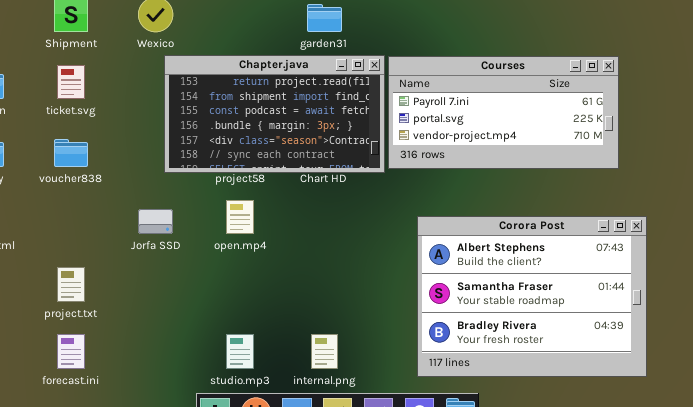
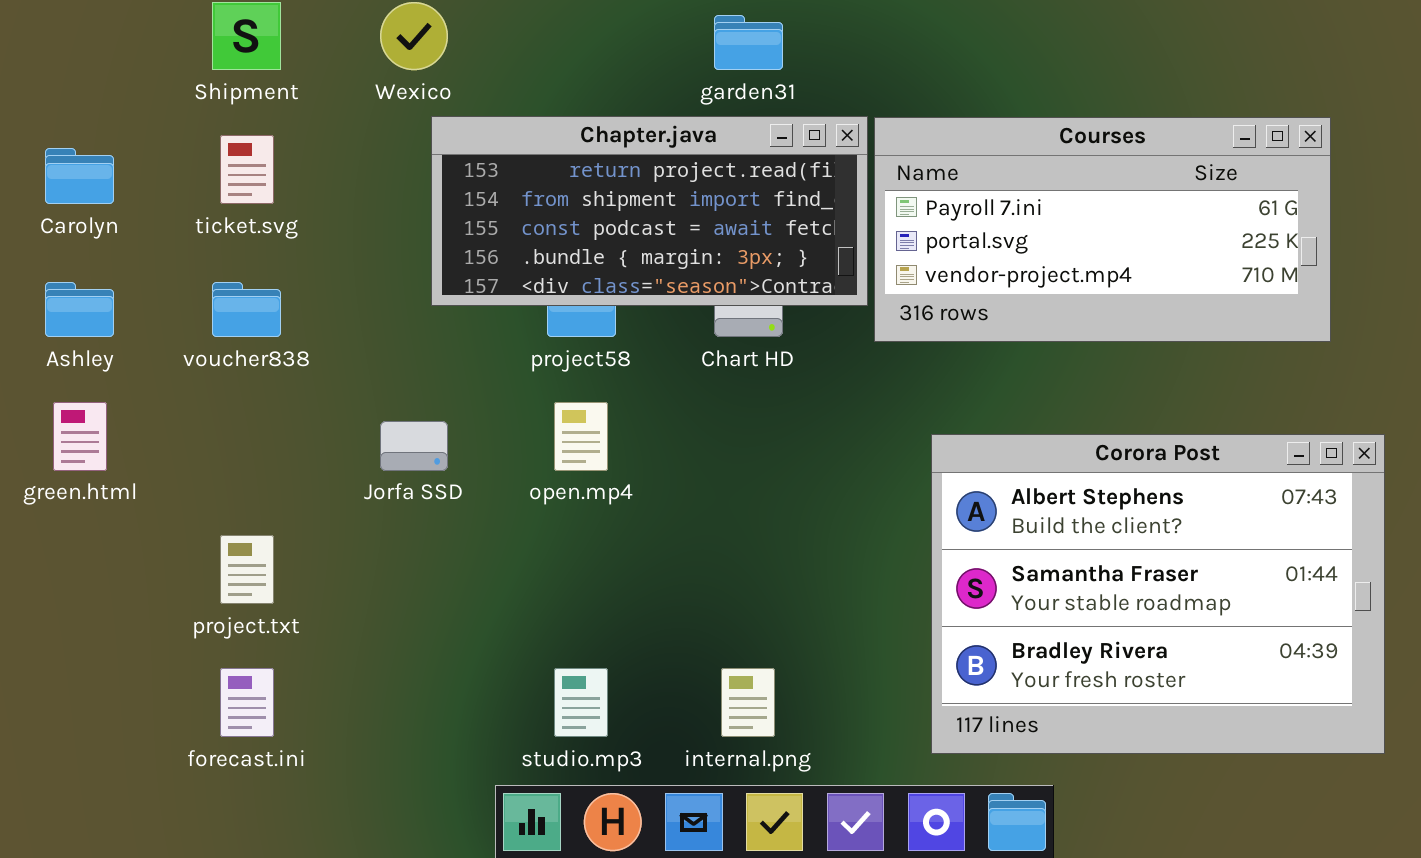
Chapter.java: [164,55,385,173] -> [431,116,868,306], resized

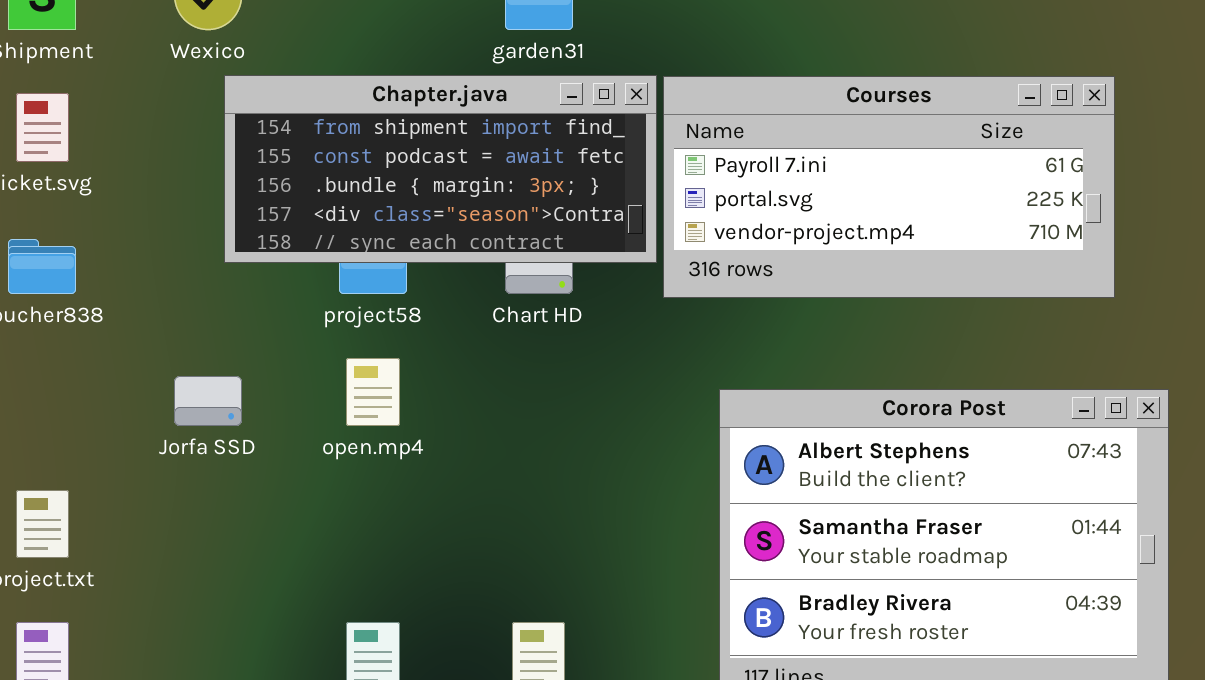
Chapter.java: [431,116,868,306] -> [224,75,657,263], scrolled down 1 row

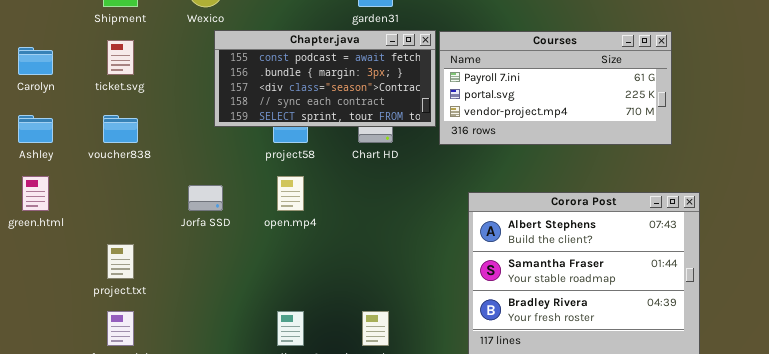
Chapter.java: [224,75,657,263] -> [214,30,436,127], scrolled down 1 row

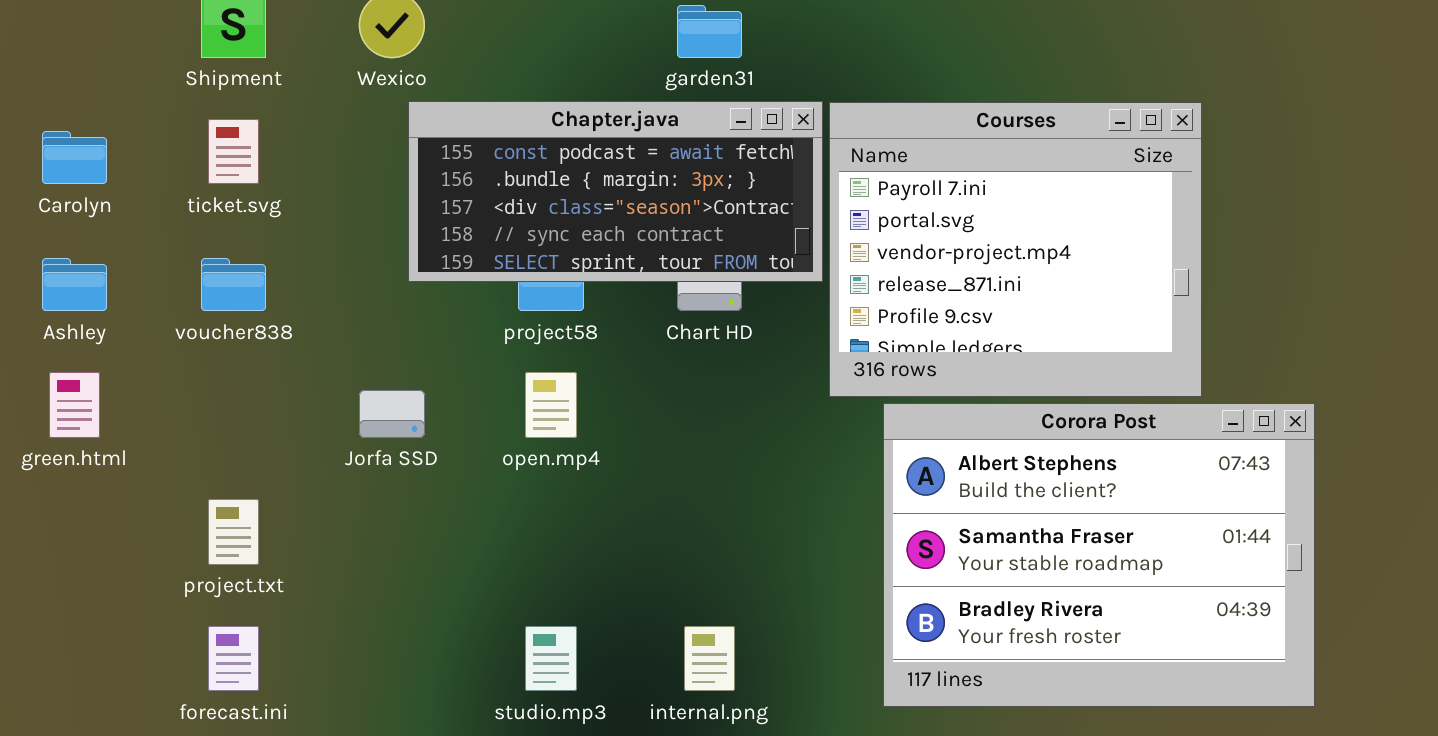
Courses: [439,31,672,145] -> [829,102,1202,397], resized

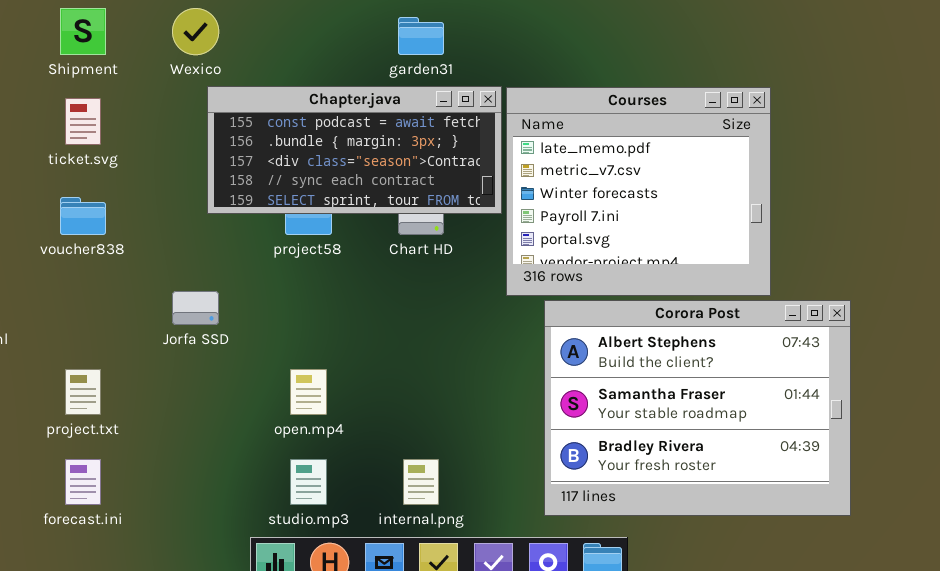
Courses: [829,102,1202,397] -> [506,87,771,296], scrolled up 3 rows
open.mp4: [525,372,577,438] -> [290,369,327,415], moved

